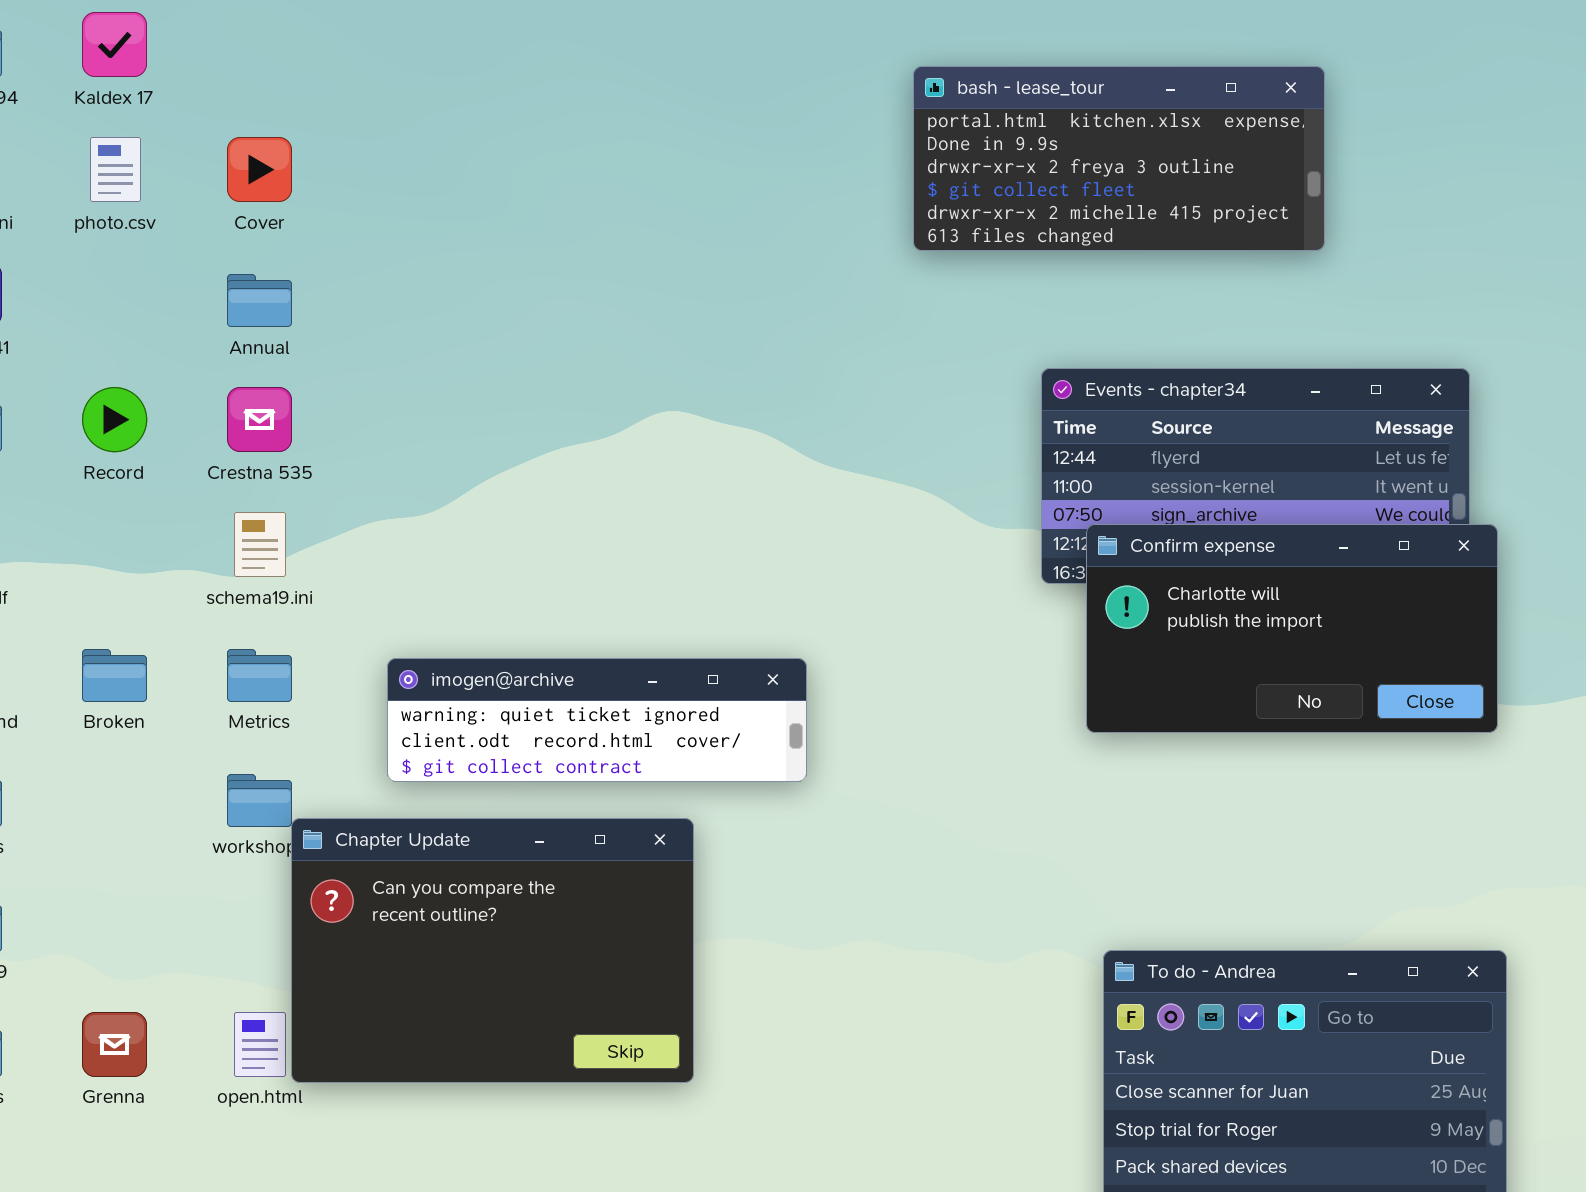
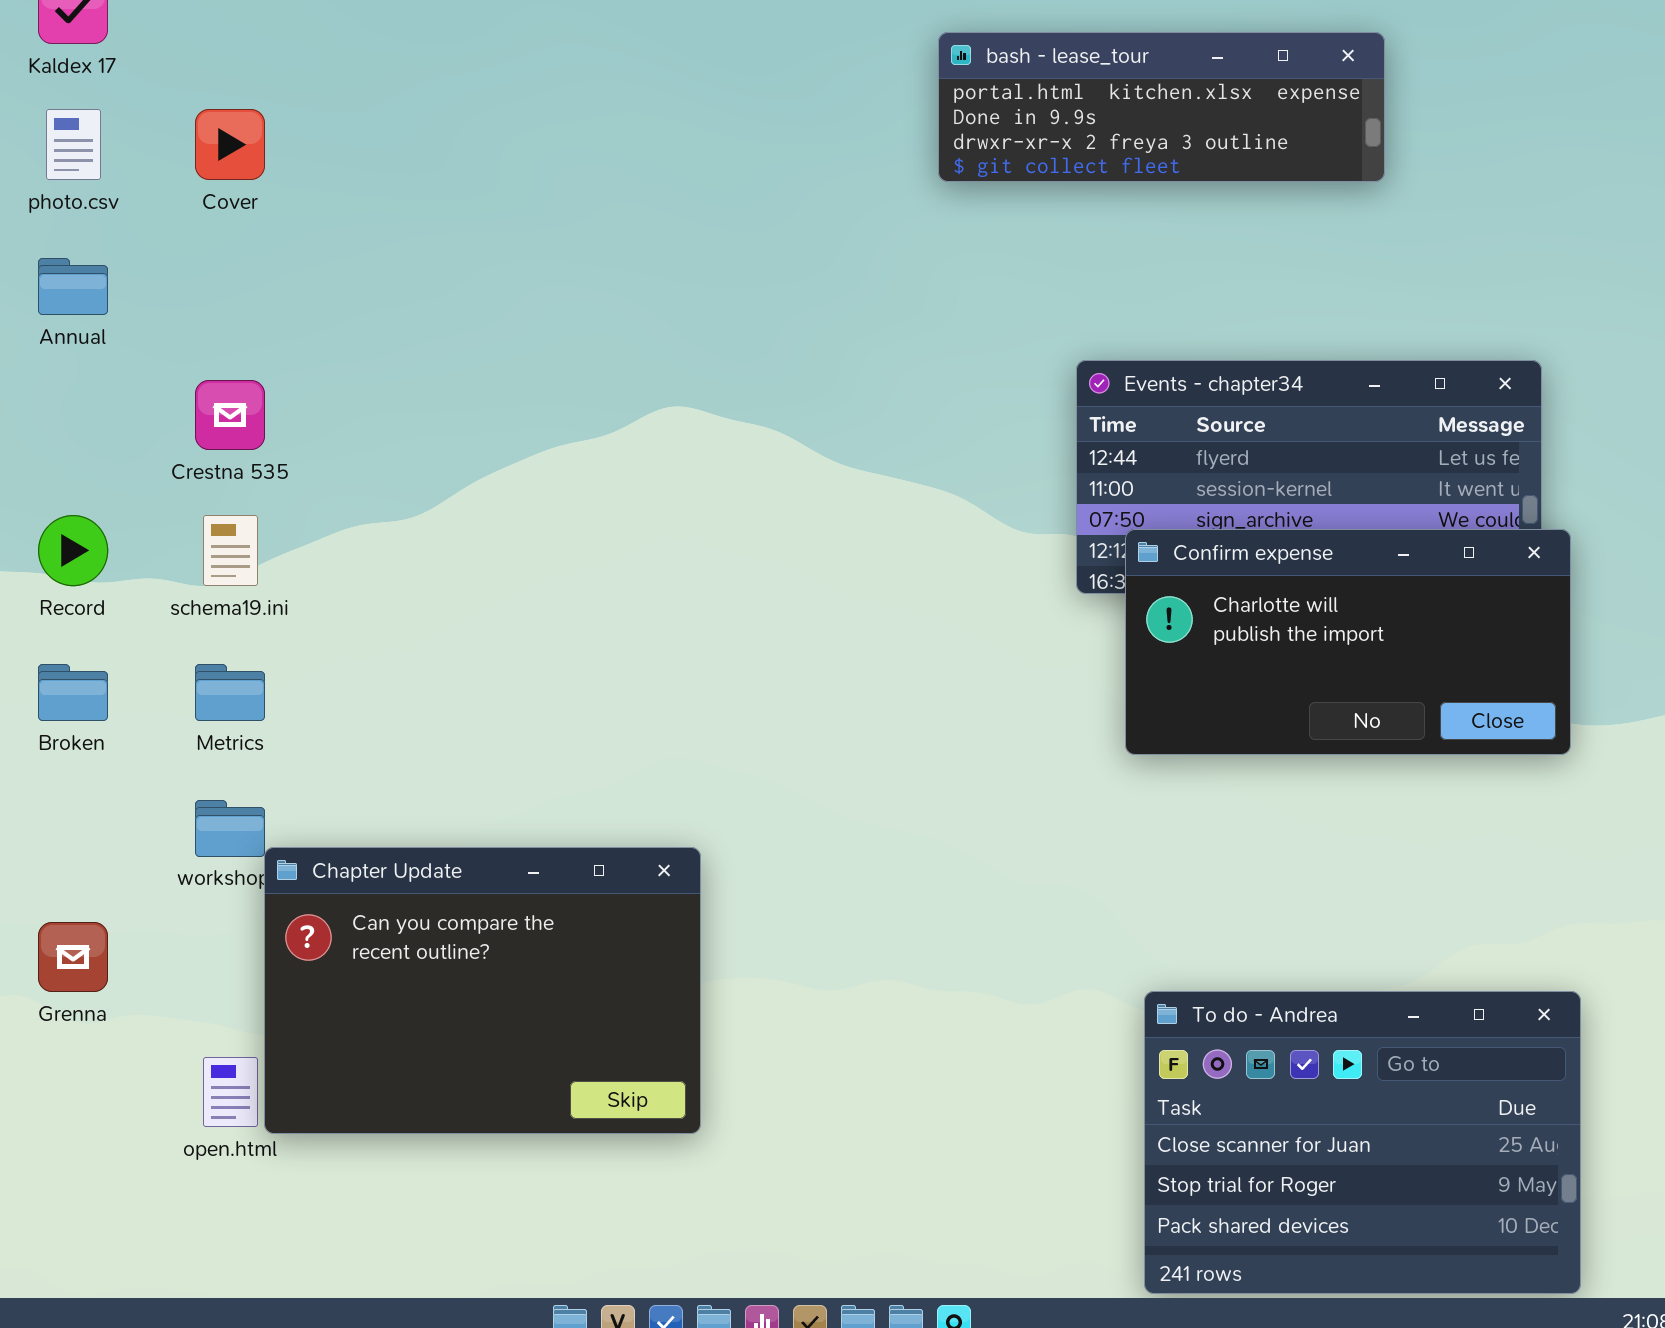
bash - lease_tour: [913,66,1325,251] -> [938,32,1385,182], resized
Annual: [227,274,292,327] -> [38,258,108,315], moved
Record: [82,387,147,452] -> [38,515,108,586], moved
imogen@archive: [387,658,807,782] -> none, closed
Grenna: [82,1012,147,1077] -> [38,922,108,992], moved

